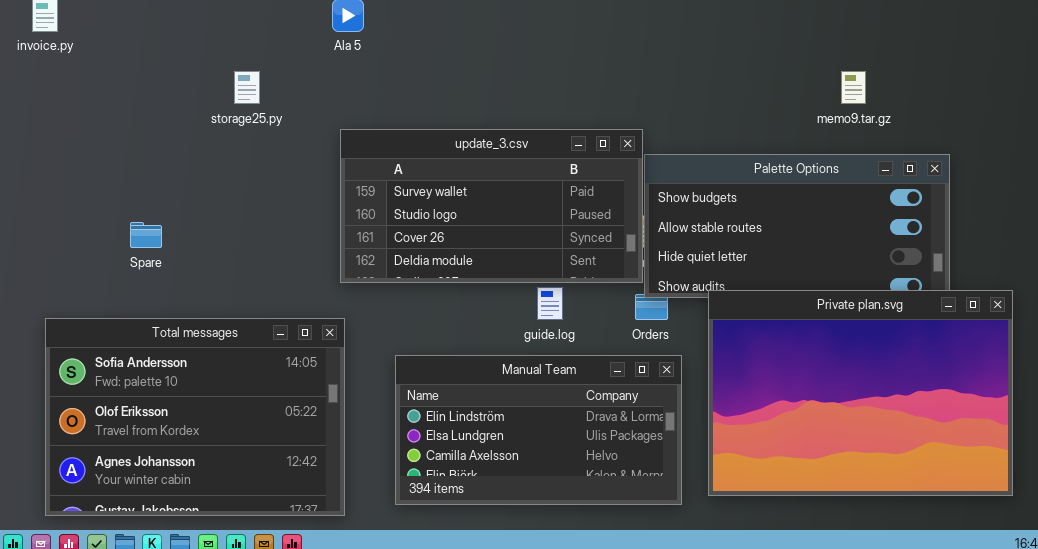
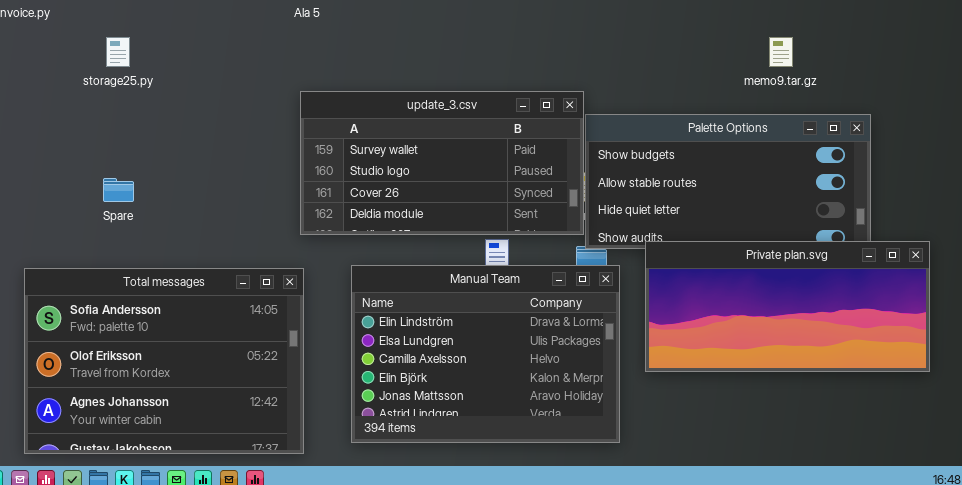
storage25.py: [234,71,260,104] -> [106,37,130,67], moved
Private plan.svg: [708,290,1013,496] -> [645,241,930,372], resized
Manual Team: [395,355,682,505] -> [351,265,620,443], resized

